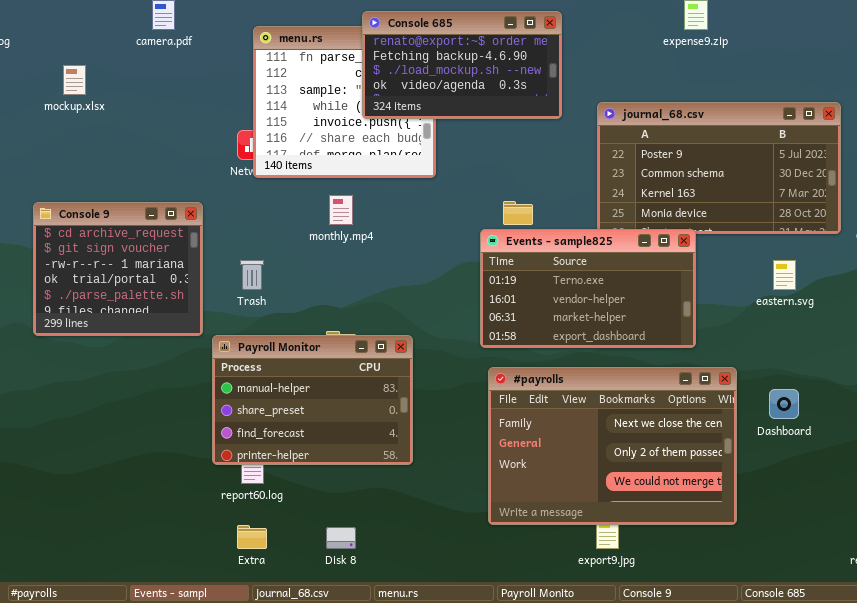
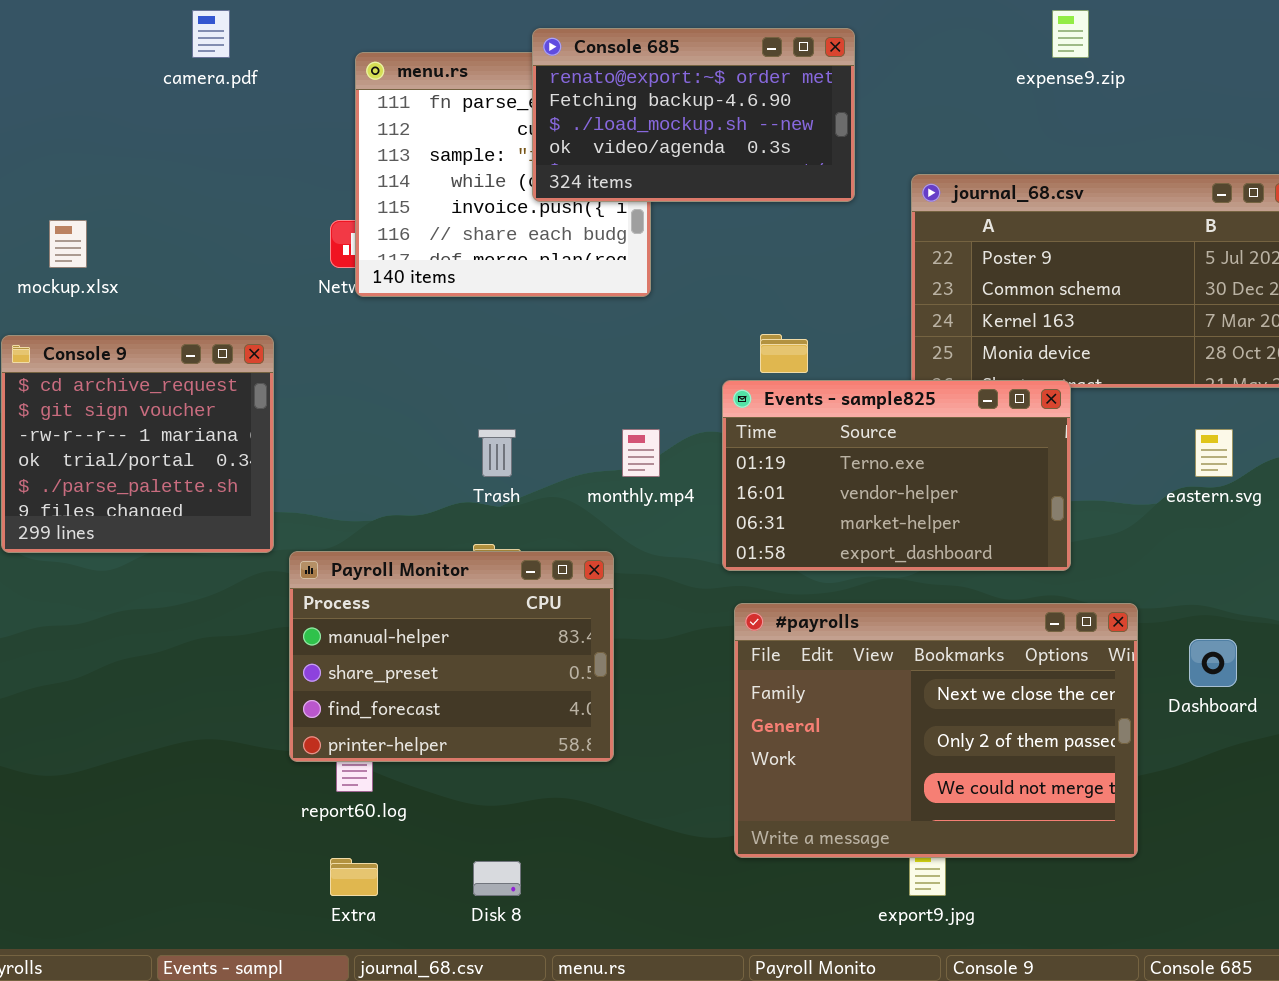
mockup.xlsx: [63,65,86,95] -> [49,220,87,268], moved
monthly.mp4: [329,195,353,225] -> [622,429,660,477], moved
Trash: [240,260,264,290] -> [478,429,516,477], moved

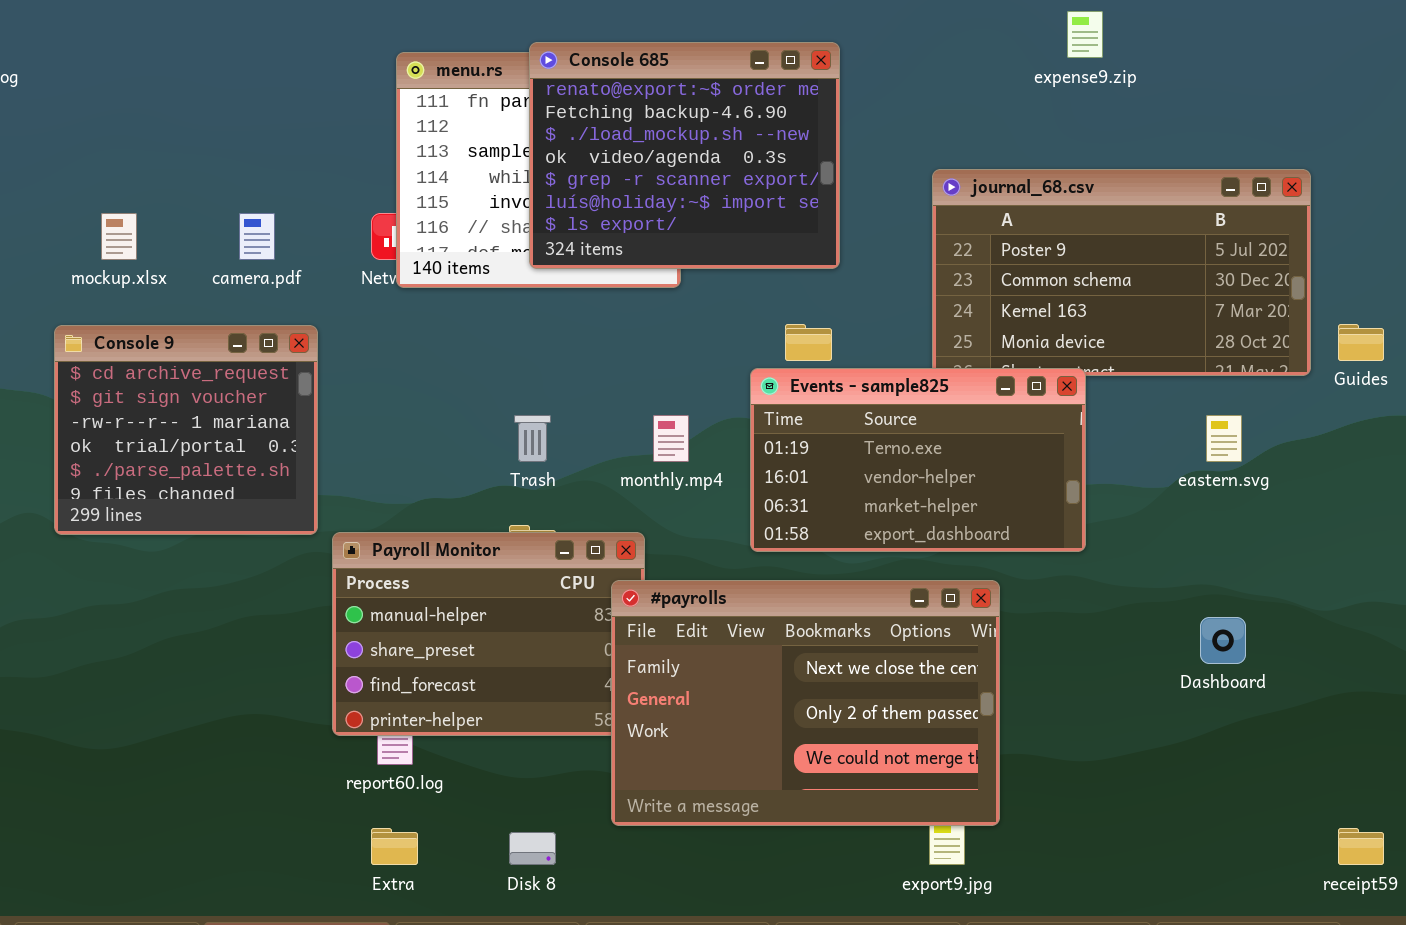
camera.pdf: [192,10,230,58] -> [239,213,275,260], moved
Console 685: [532,28,855,202] -> [529,42,840,269], moved, resized
#payrolls: [734,603,1138,858] -> [611,580,1000,826], moved

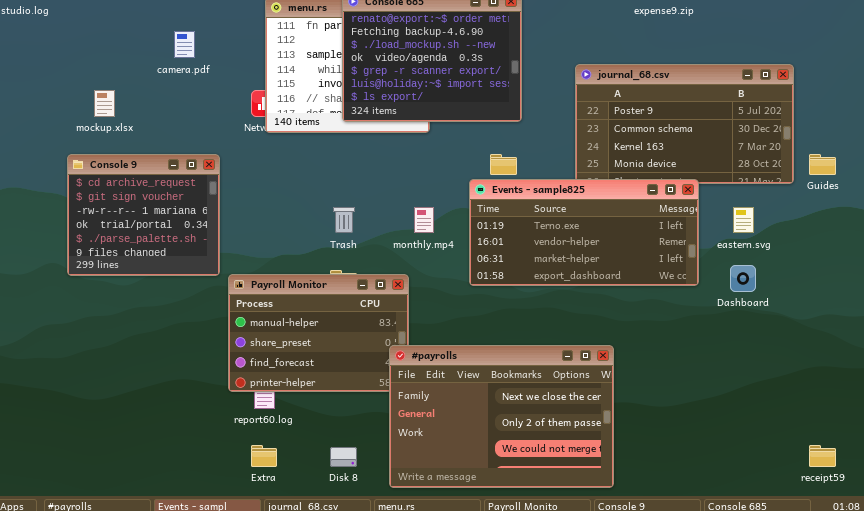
camera.pdf: [239,213,275,260] -> [174,31,195,58], moved
Events - sample825: [750,368,1086,552] -> [469,179,699,286], resized
#payrolls: [611,580,1000,826] -> [389,345,614,488], moved
Dashboard: [1200,617,1246,664] -> [730,265,756,292], moved

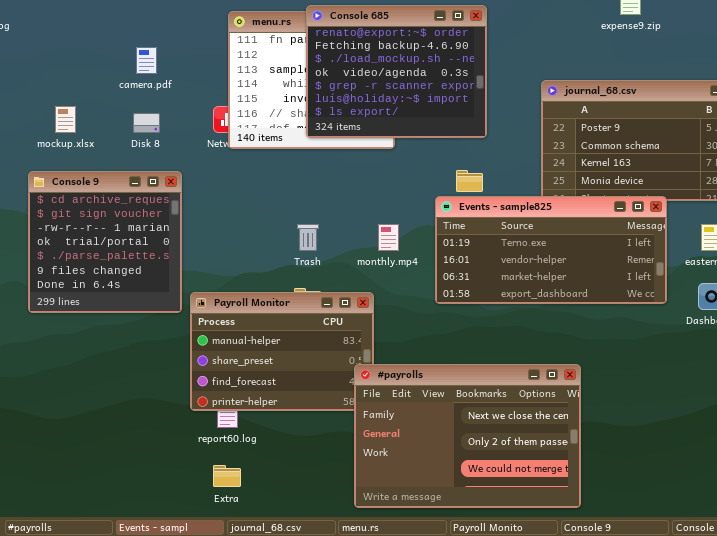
Console 9: [67,154,220,276] -> [28,171,182,313], resized
Disk 8: [330,447,357,467] -> [133,113,160,133], moved

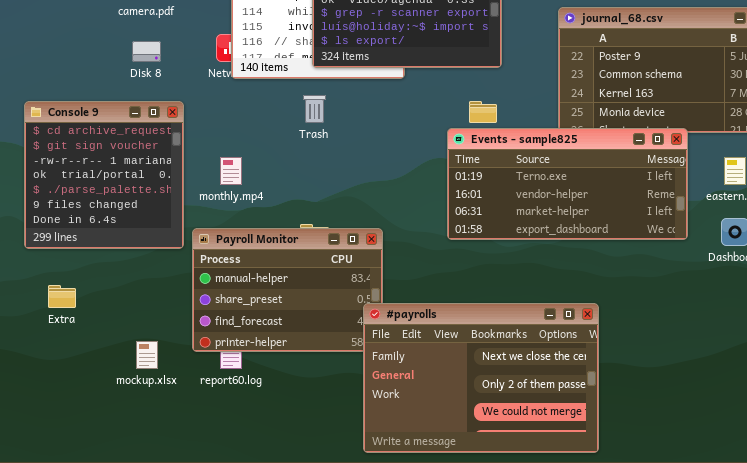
mockup.xlsx: [55,106,76,133] -> [136,341,158,369], moved
Trash: [297,224,319,251] -> [303,95,326,123], moved
monthly.mp4: [378,224,399,251] -> [220,157,242,185], moved
Extra: [213,465,241,487] -> [48,285,76,308], moved

